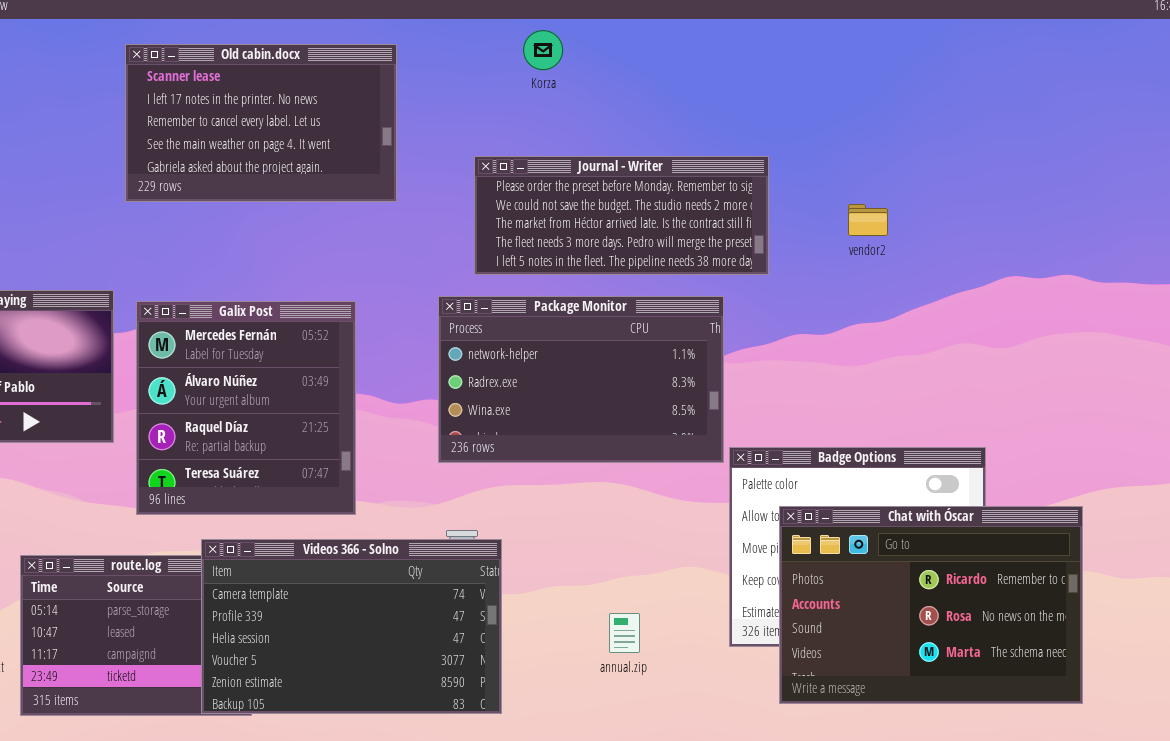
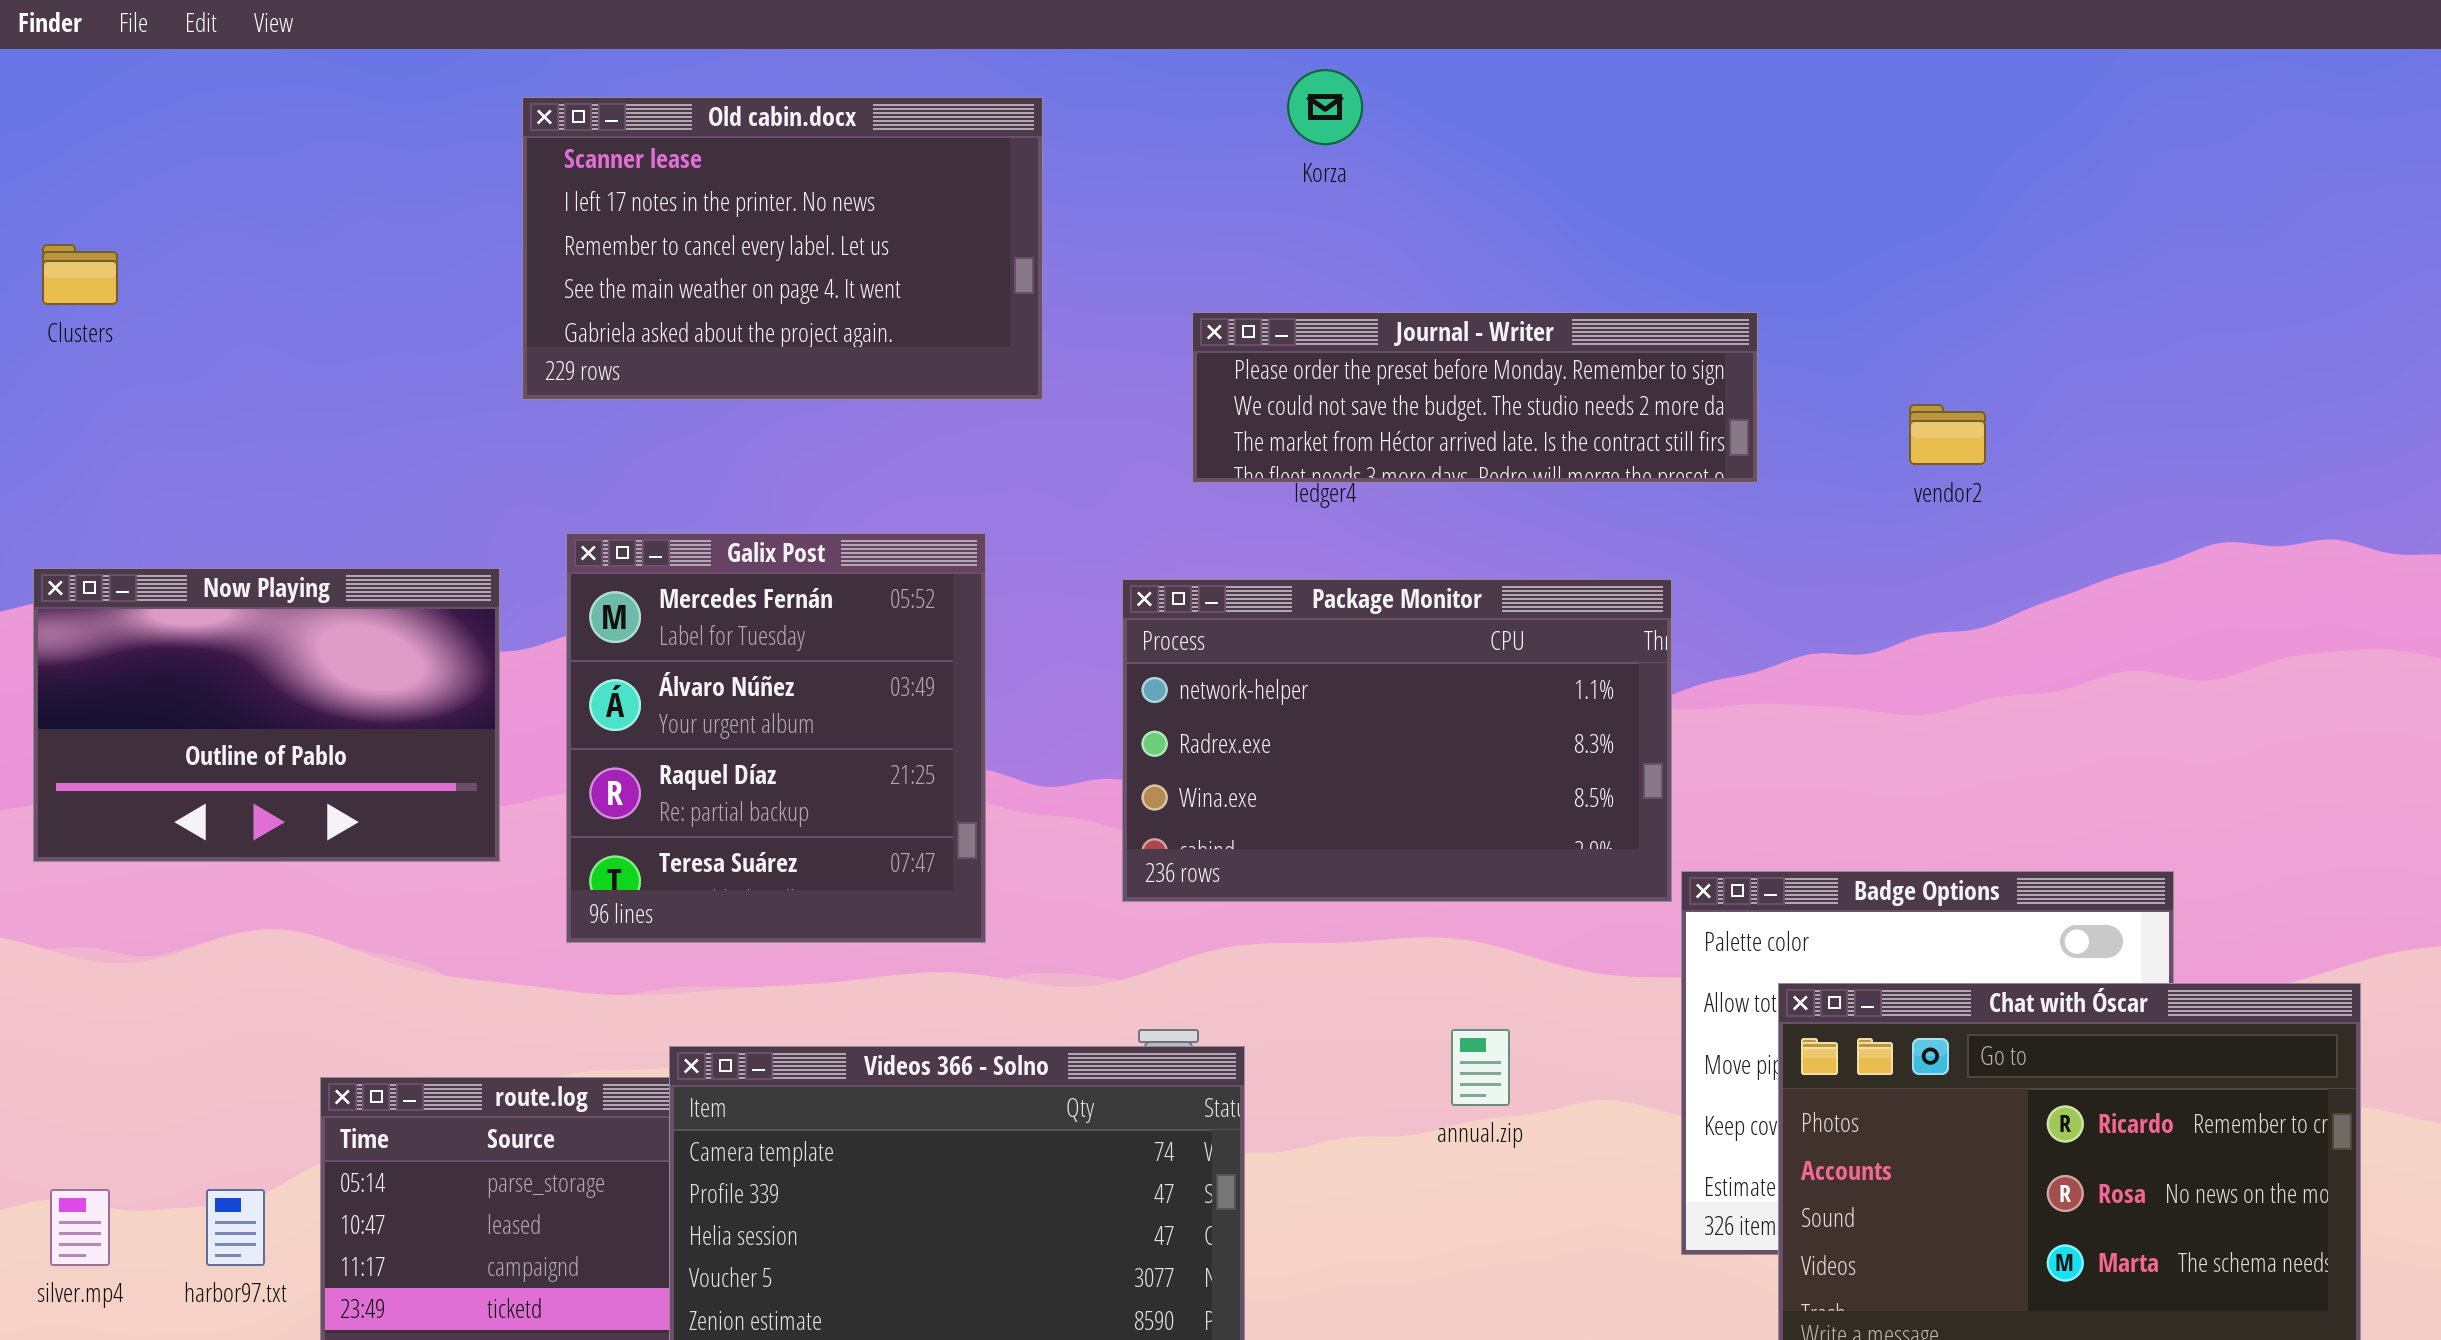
Journal - Writer: [474,156,769,275] -> [1192,312,1758,483], resized
Galix Post: [136,301,356,515] -> [566,533,986,943], moved
annual.zip: [609,613,640,653] -> [1451,1029,1510,1106], moved

